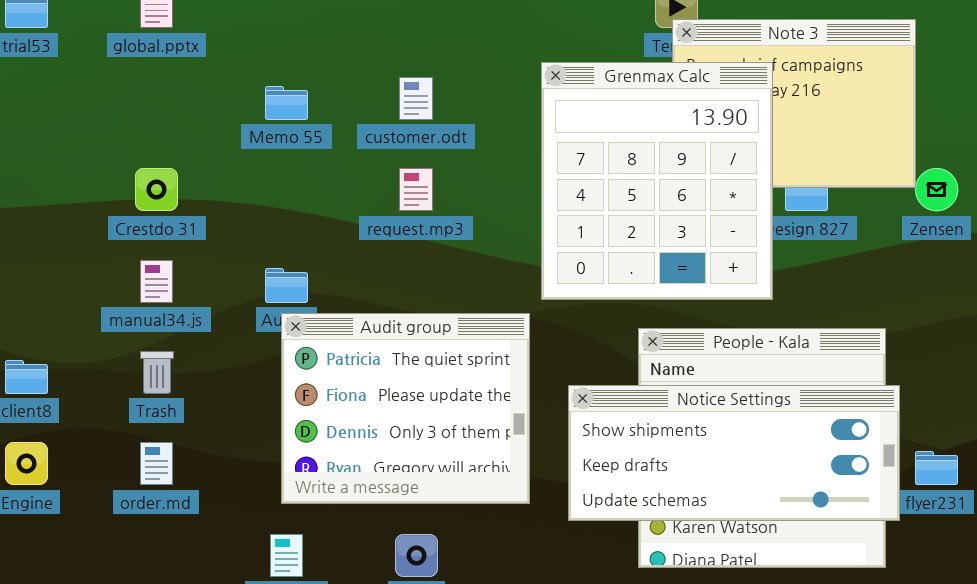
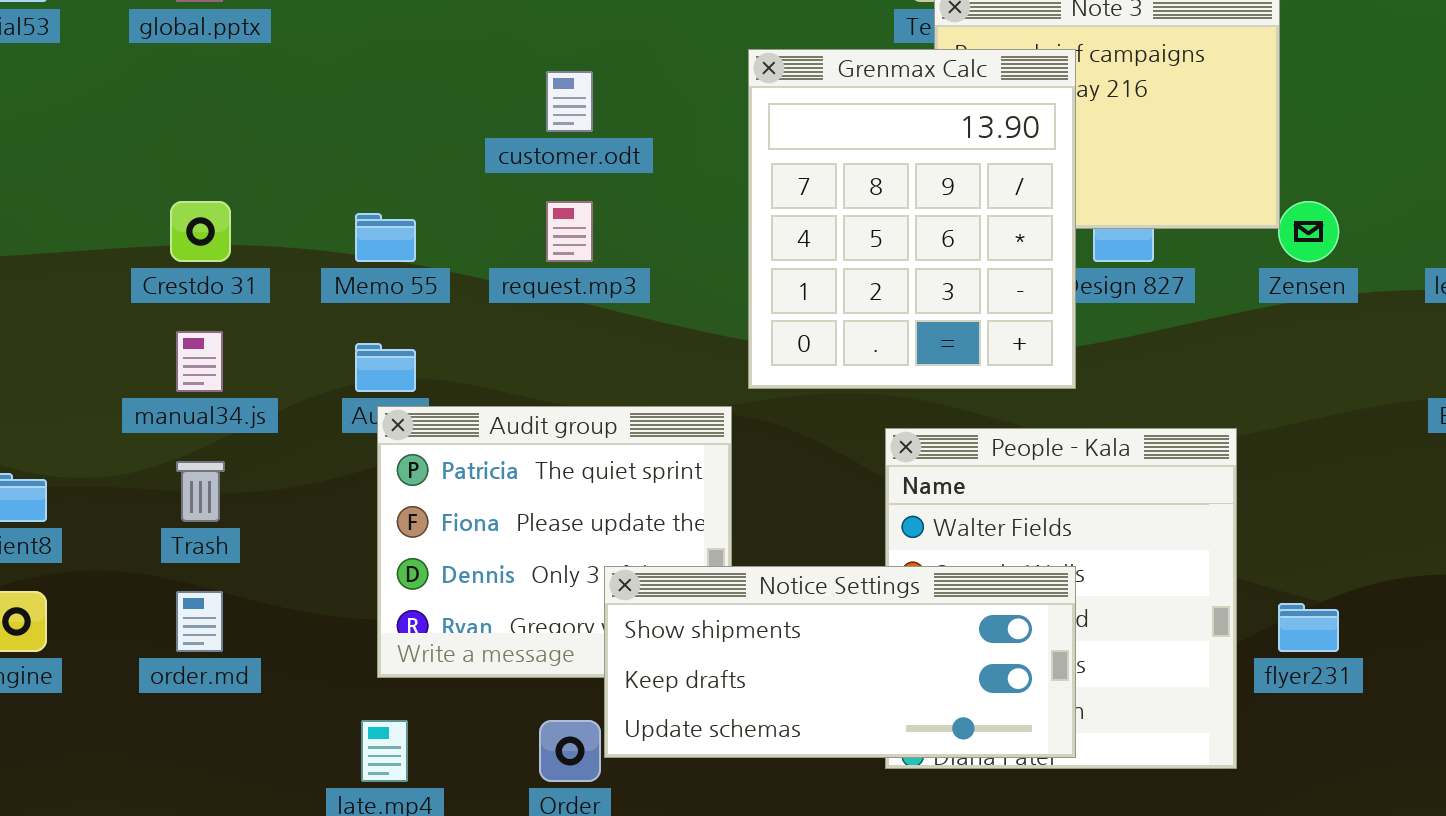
Memo 55: [265,86,308,120] -> [355,213,416,262], moved
Notice Settings: [568,385,900,521] -> [604,566,1076,758], moved

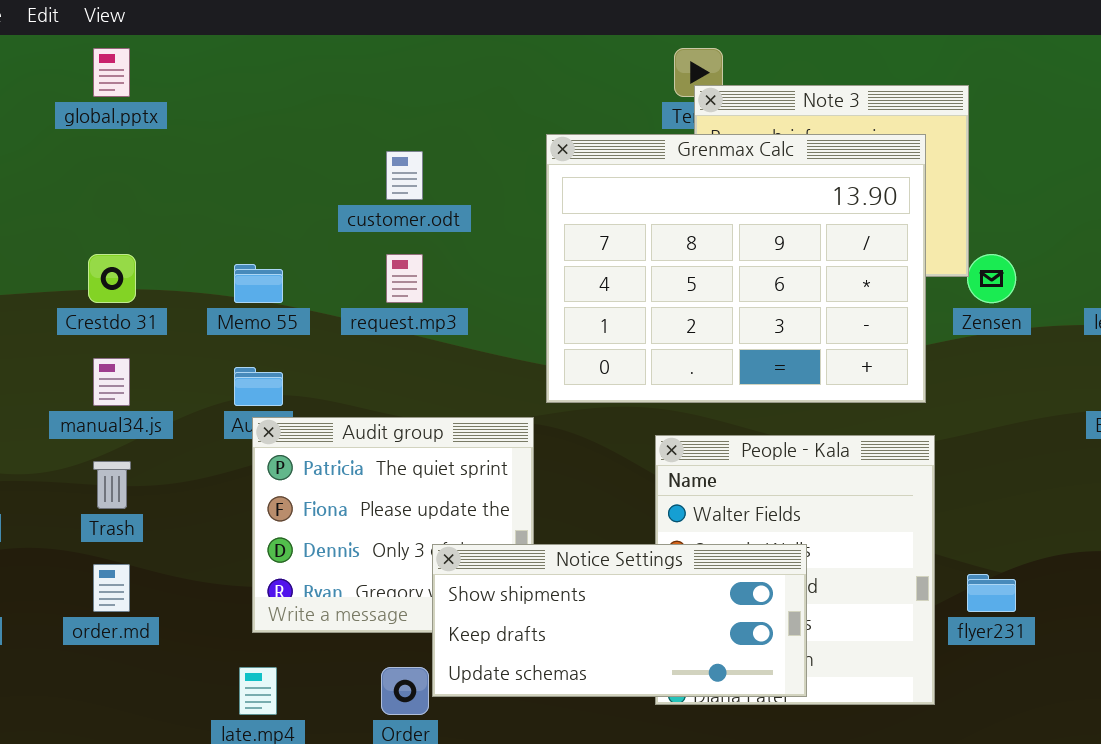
Grenmax Calc: [748,49,1076,389] -> [546,134,926,403], resized

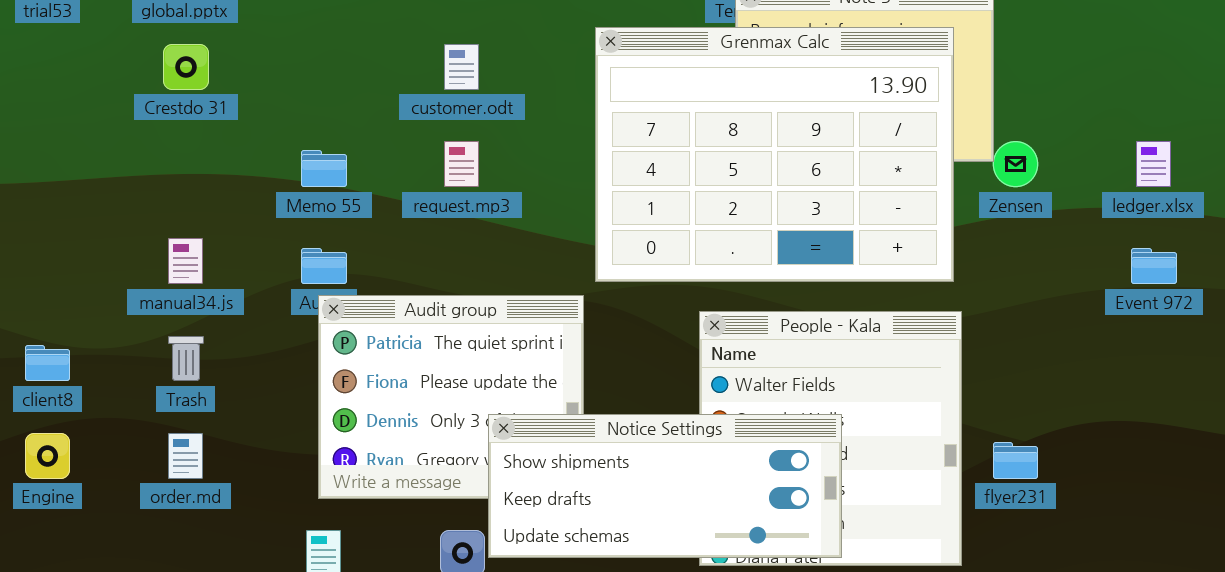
Crestdo 31: [88,254,136,303] -> [163,44,209,90], moved

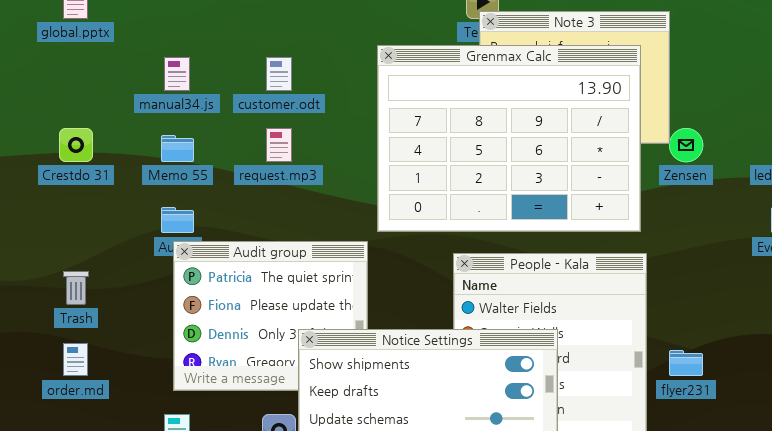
Crestdo 31: [163,44,209,90] -> [59,128,93,162], moved
manual34.js: [168,238,203,284] -> [164,57,190,91], moved

